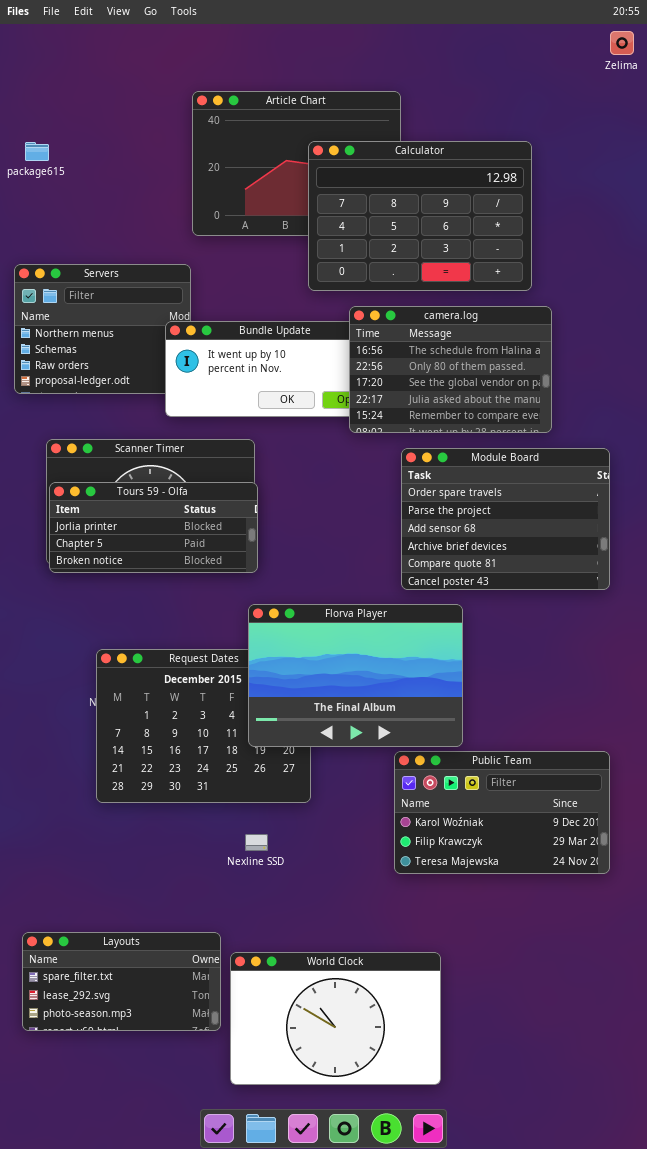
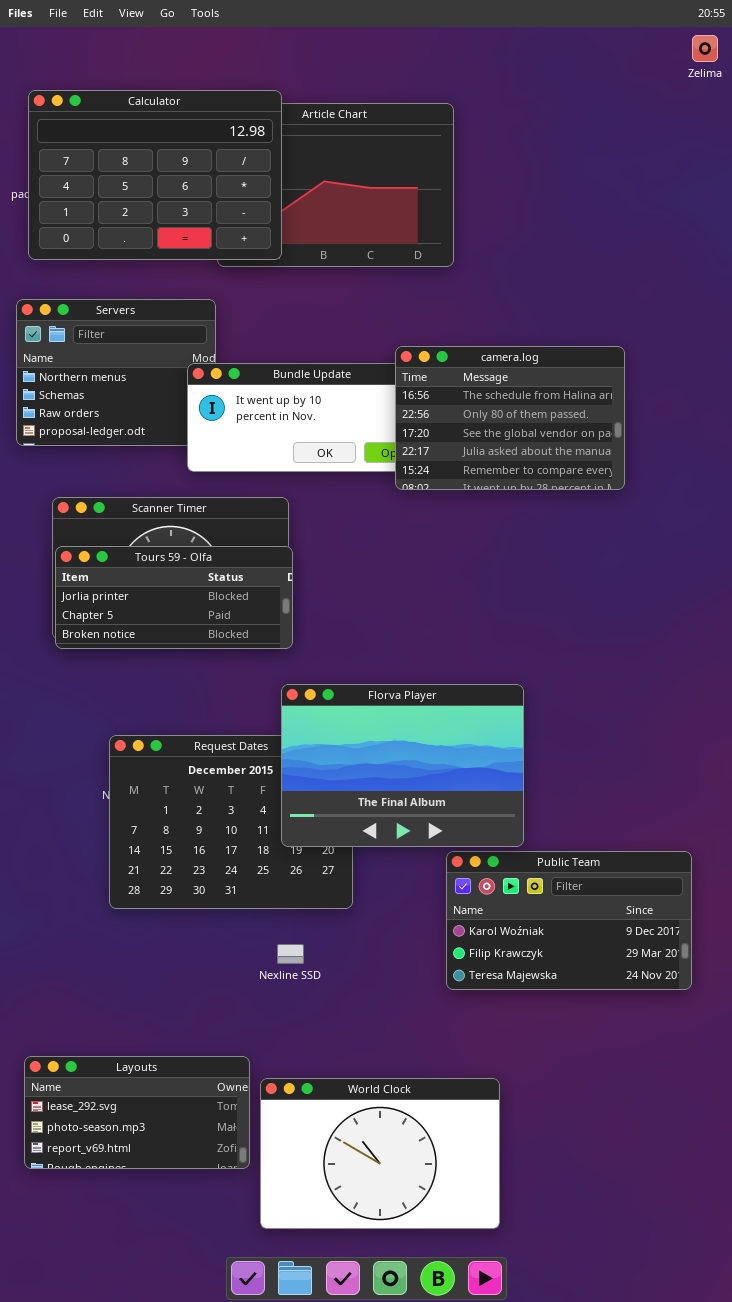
Calculator: [308,141,532,291] -> [28,90,282,260], moved
Module Board: [401,448,610,590] -> none, closed
Layouts: [22,932,221,1031] -> [24,1056,250,1169], scrolled down 1 row

